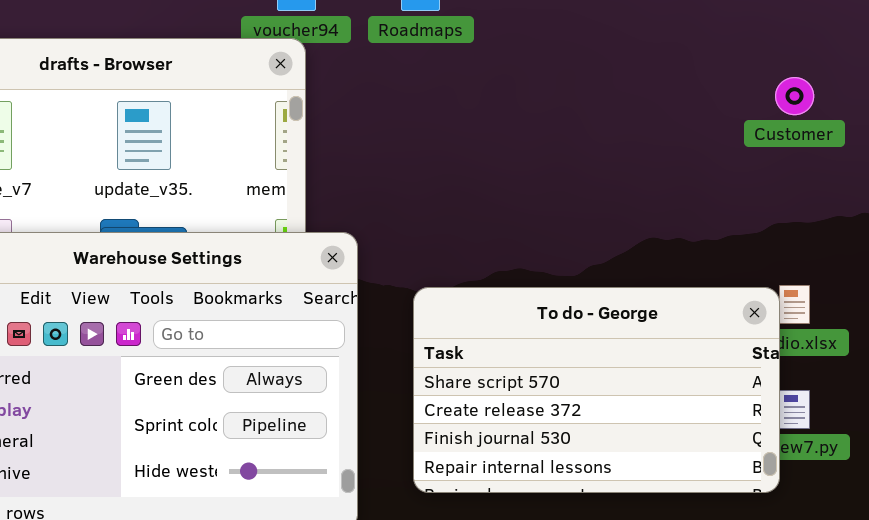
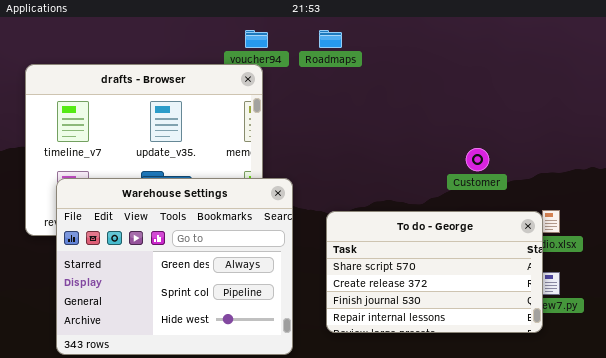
Customer: [775,77,814,115] -> [466,148,489,171], moved

